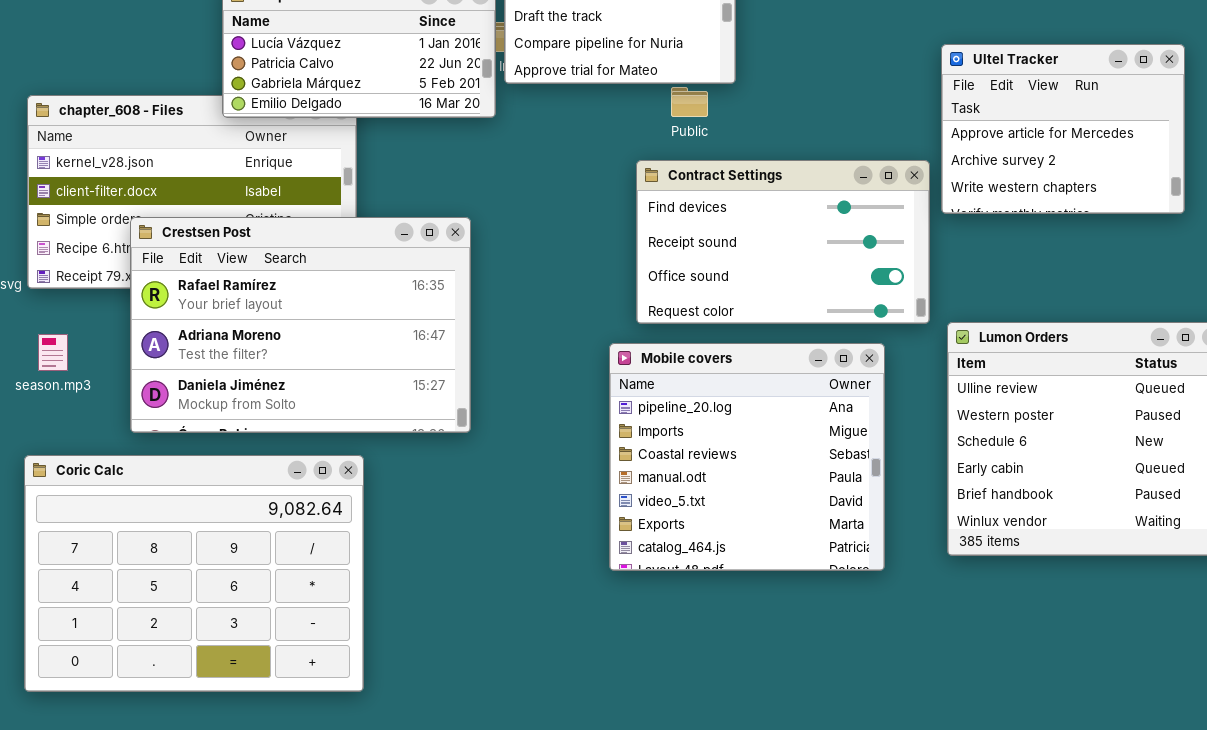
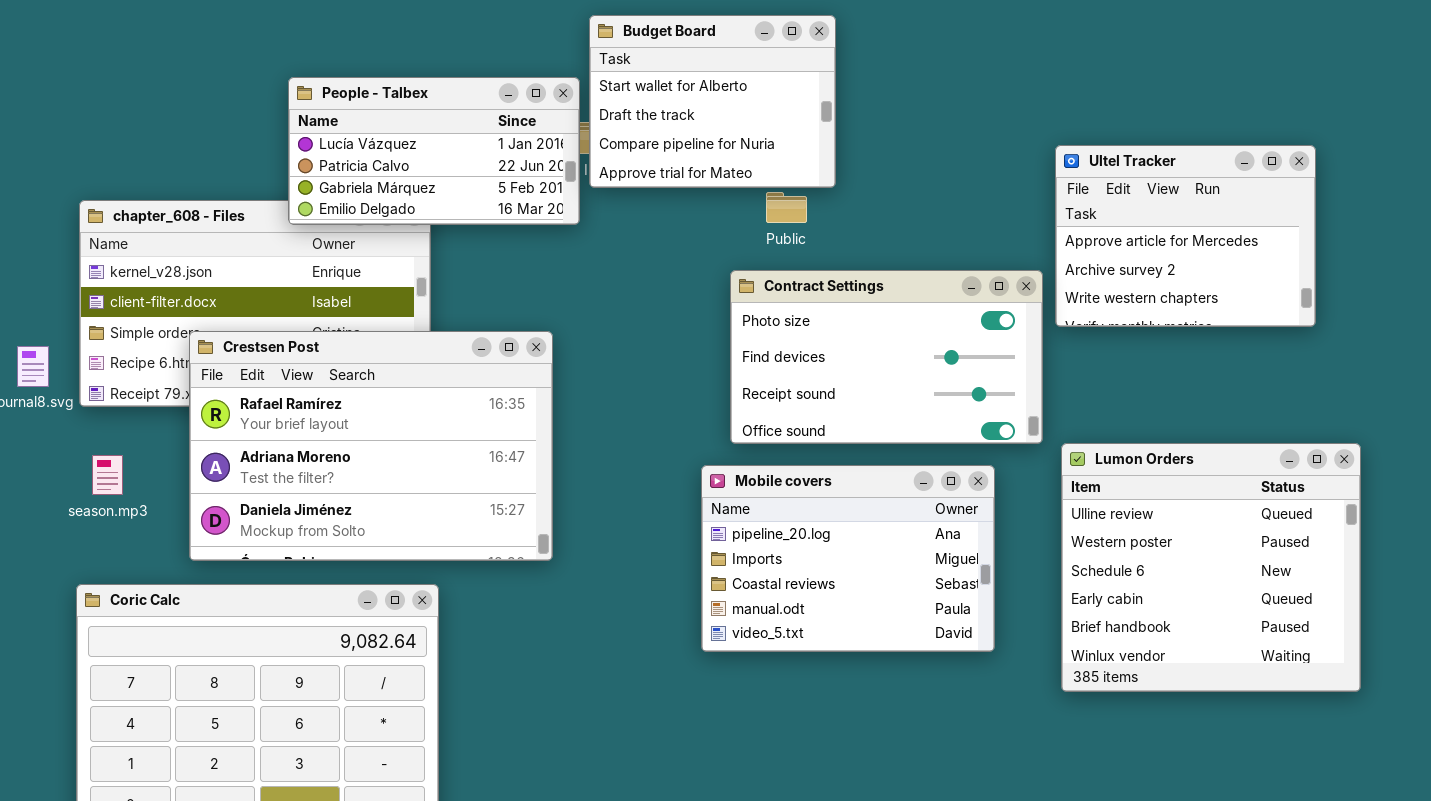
Contract Settings: [636,160,930,324] -> [730,270,1043,444], scrolled up 1 row
Mobile covers: [609,343,885,571] -> [701,465,995,652], resized

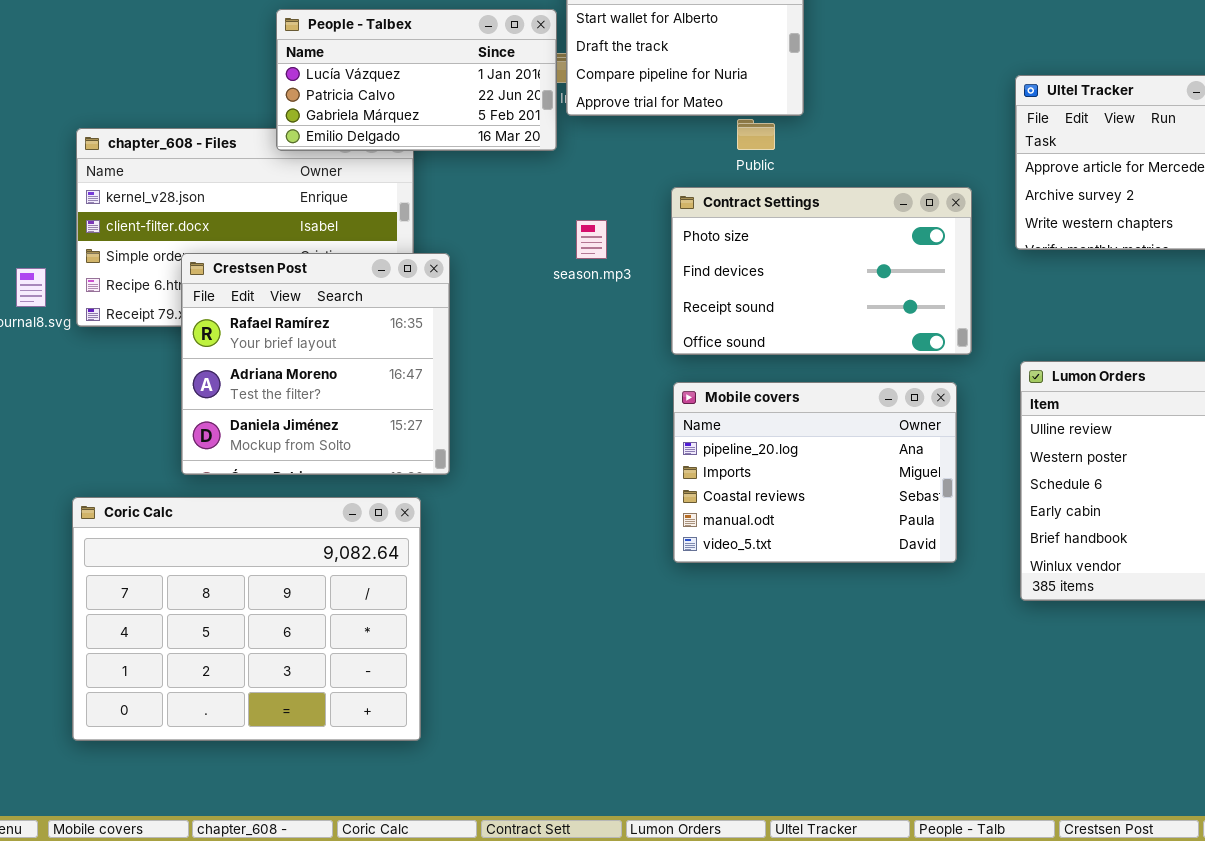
Contract Settings: [730,270,1043,444] -> [671,187,972,355], moved
Crestsen Post: [189,331,553,561] -> [181,253,450,475], resized
season.mp3: [92,455,123,495] -> [576,220,607,259], moved

